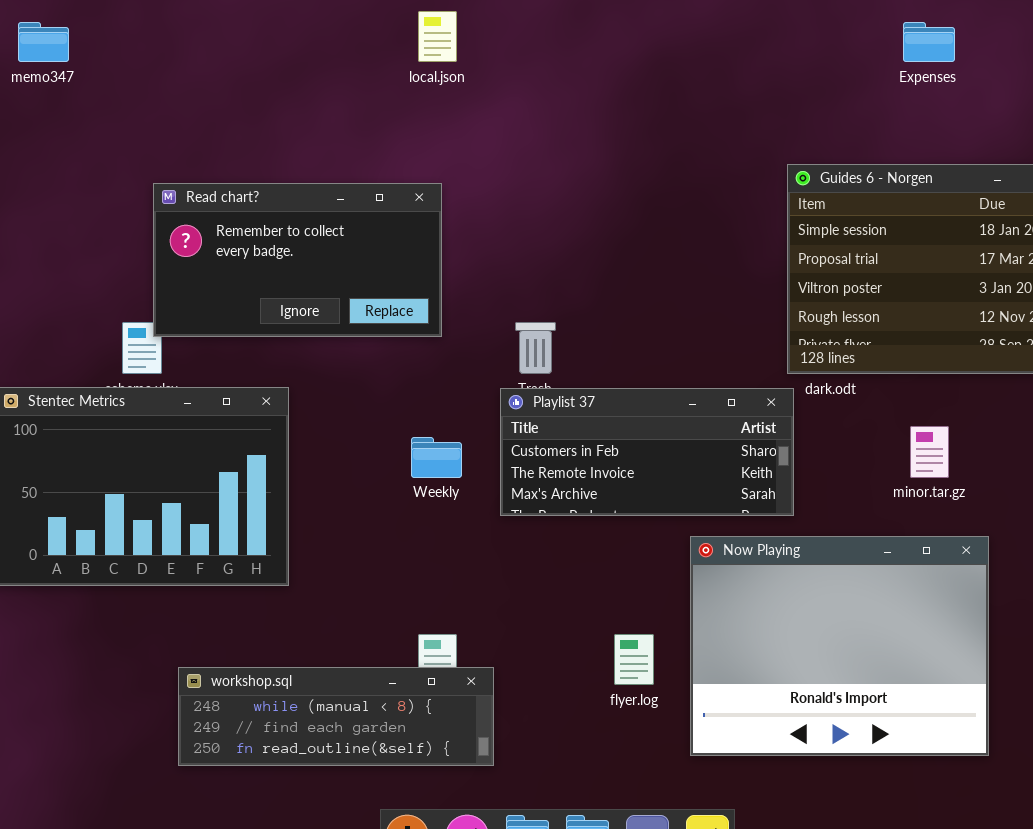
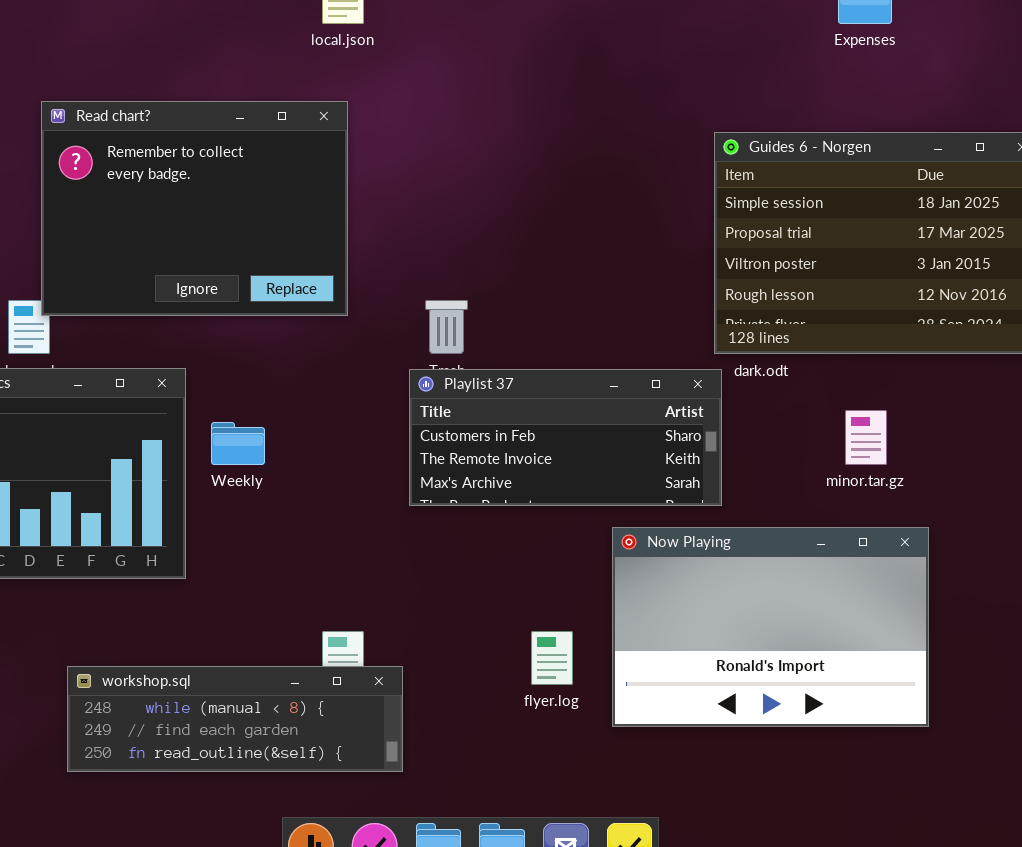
Read chart?: [153,183,442,337] -> [41,101,348,316], resized
Weekly: [411,437,462,478] -> [211,422,265,465], moved
Now Playing: [690,536,989,756] -> [612,527,929,727], resized

